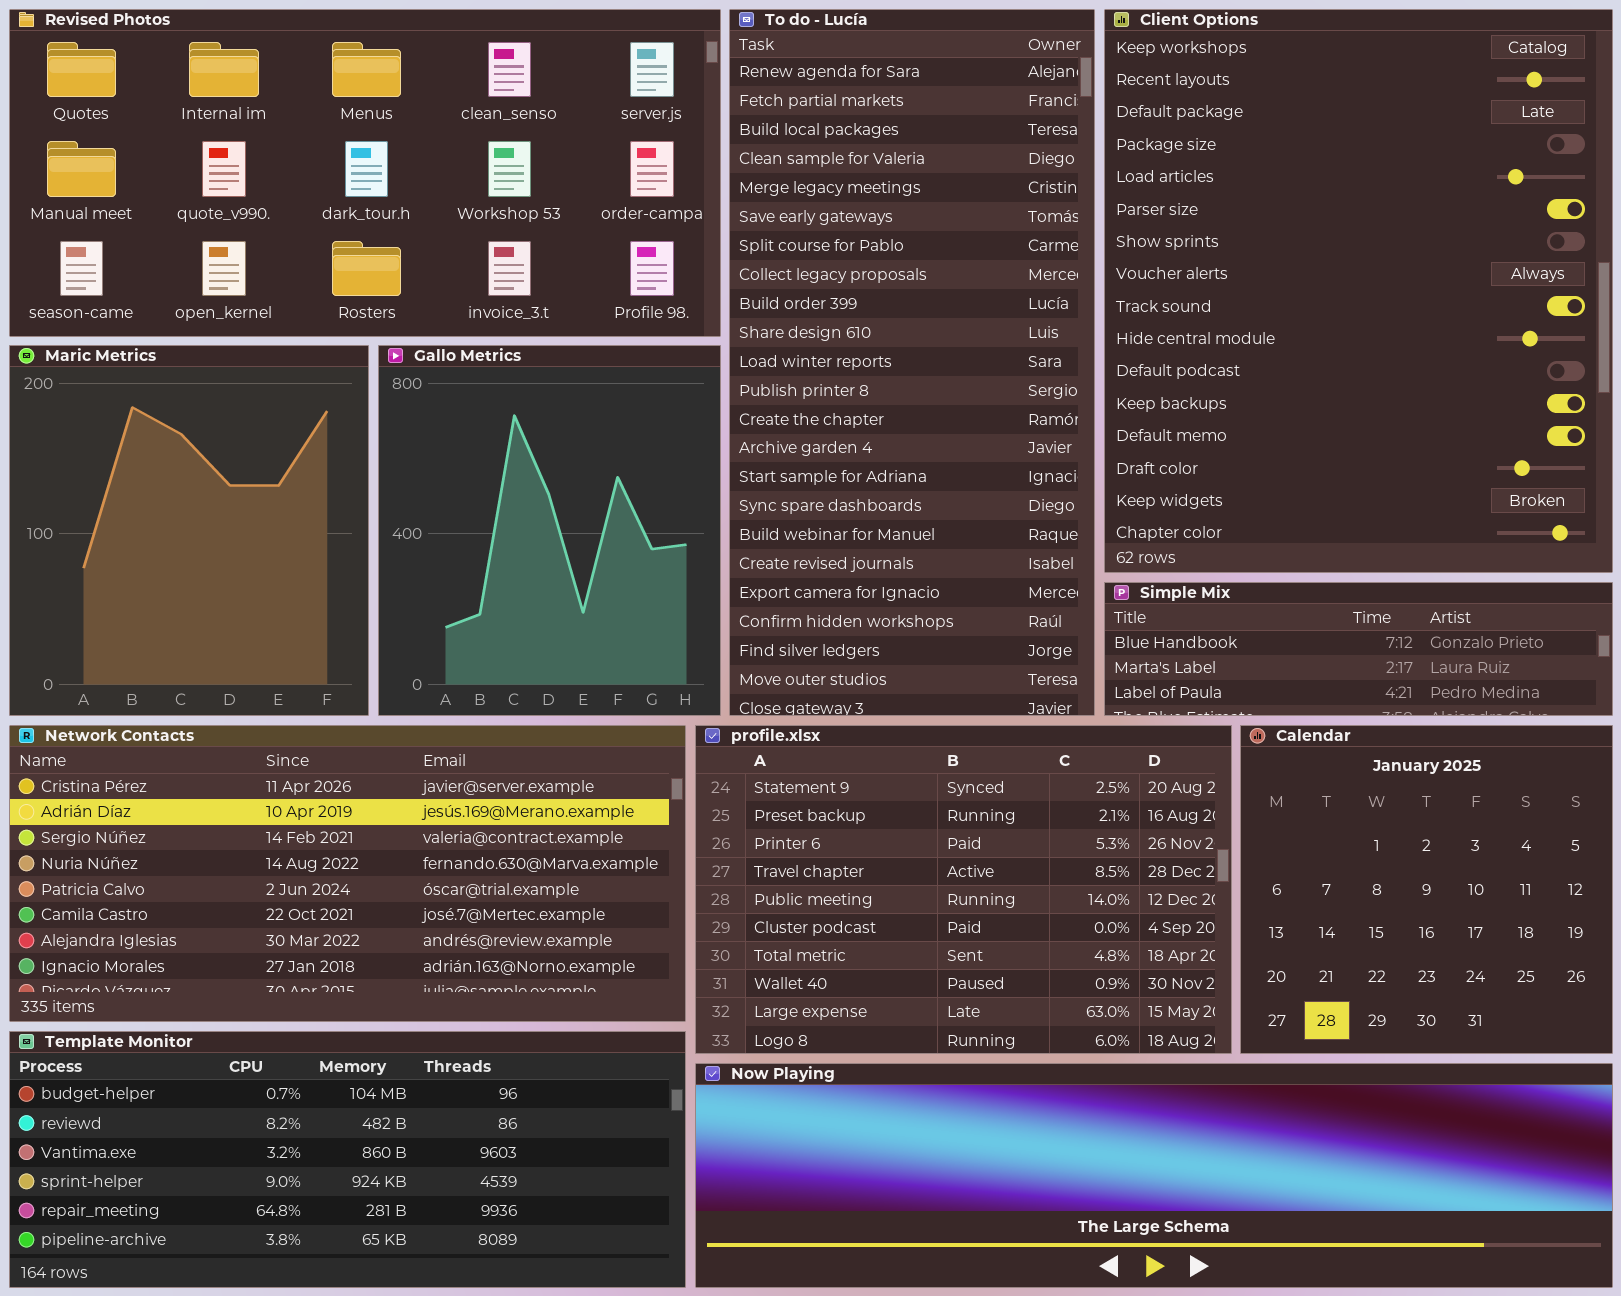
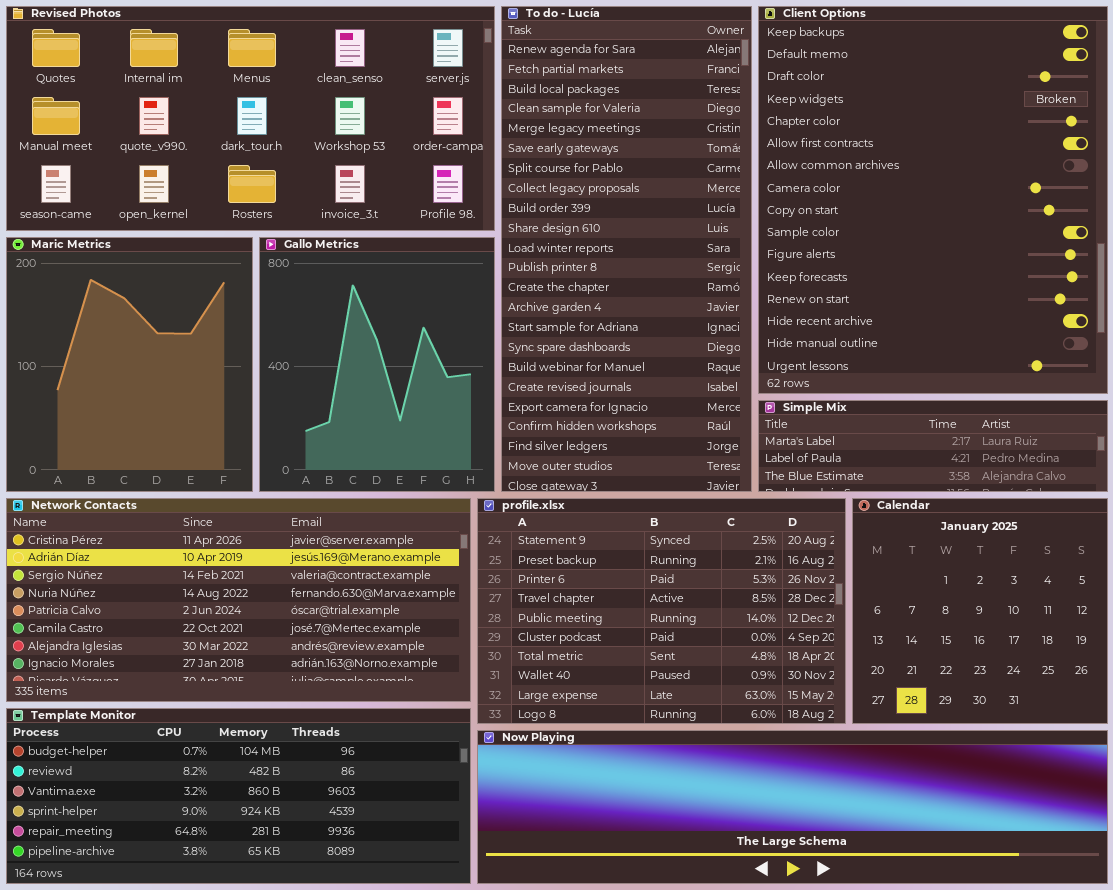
Client Options: [1104,9,1613,573] -> [758,6,1108,394], scrolled down 11 rows
Simple Mix: [1104,582,1613,716] -> [758,400,1108,492], scrolled down 1 row

